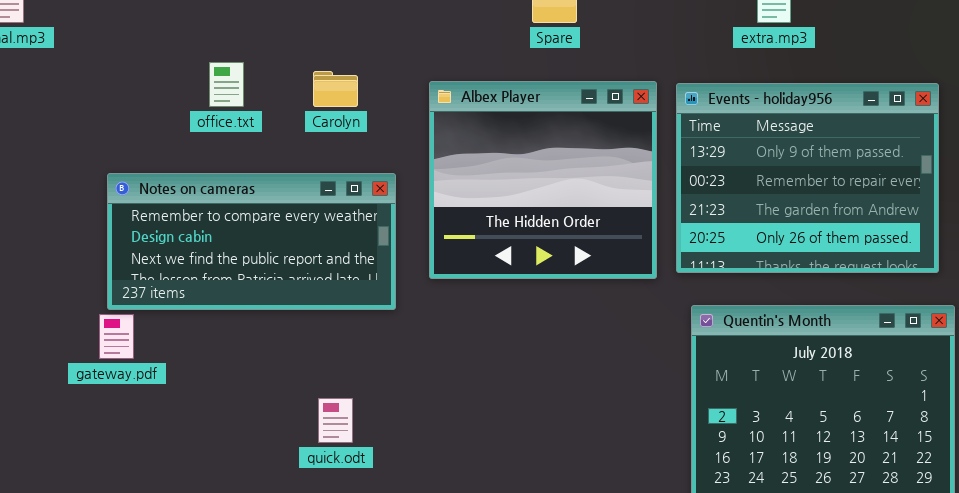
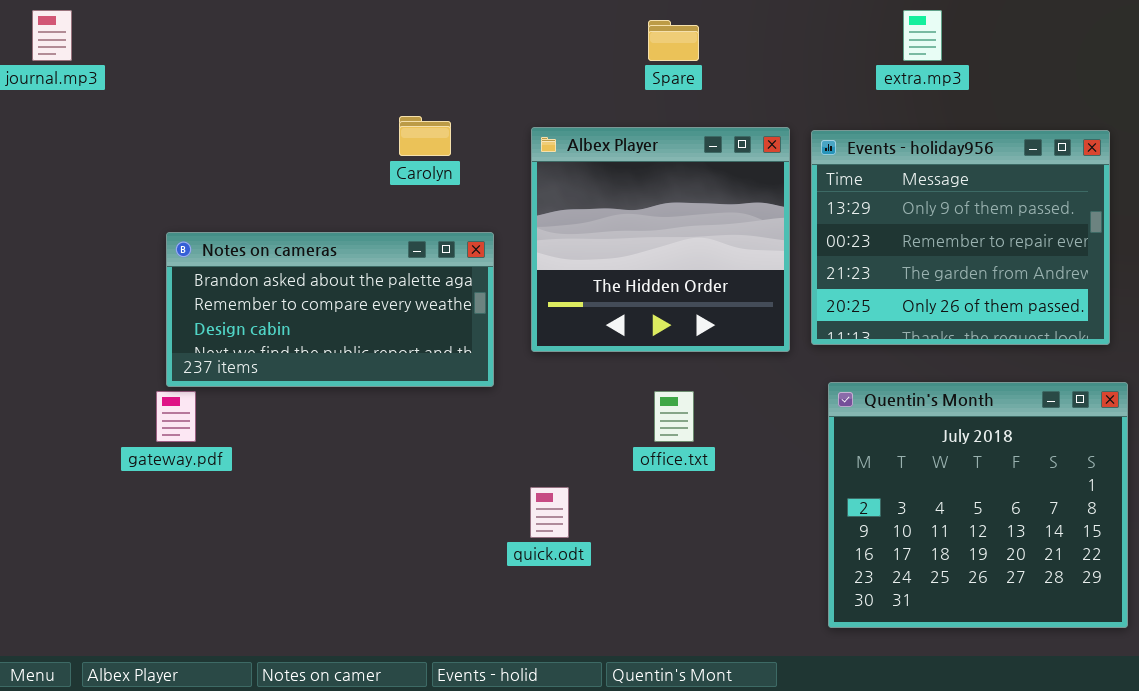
office.txt: [209,62,244,107] -> [654,391,694,442], moved
Notes on cameras: [107,173,396,310] -> [166,232,494,387], scrolled up 1 row
quick.odt: [318,398,353,443] -> [530,487,569,538], moved

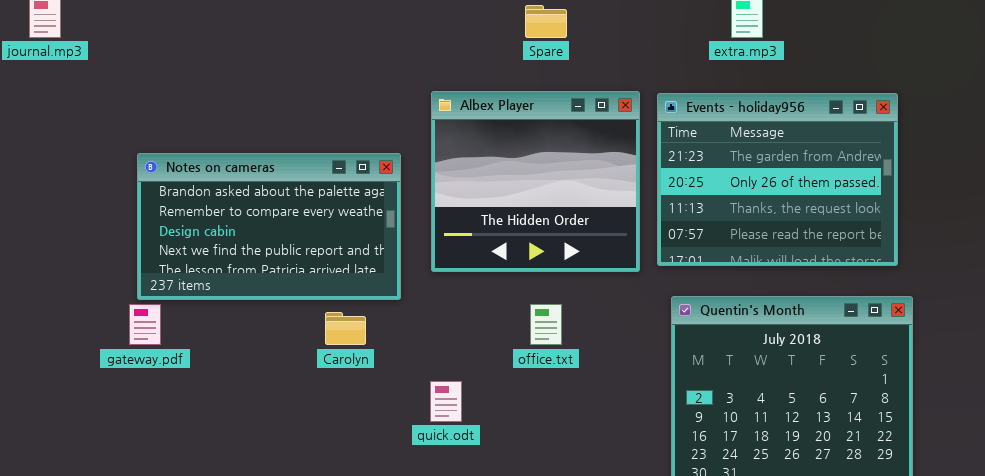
Carolyn: [399,116,451,156] -> [325,312,366,345], moved
Events - holiday956: [811,130,1110,345] -> [657,93,898,266], scrolled down 2 rows
Notes on cameras: [166,232,494,387] -> [137,153,401,300], resized

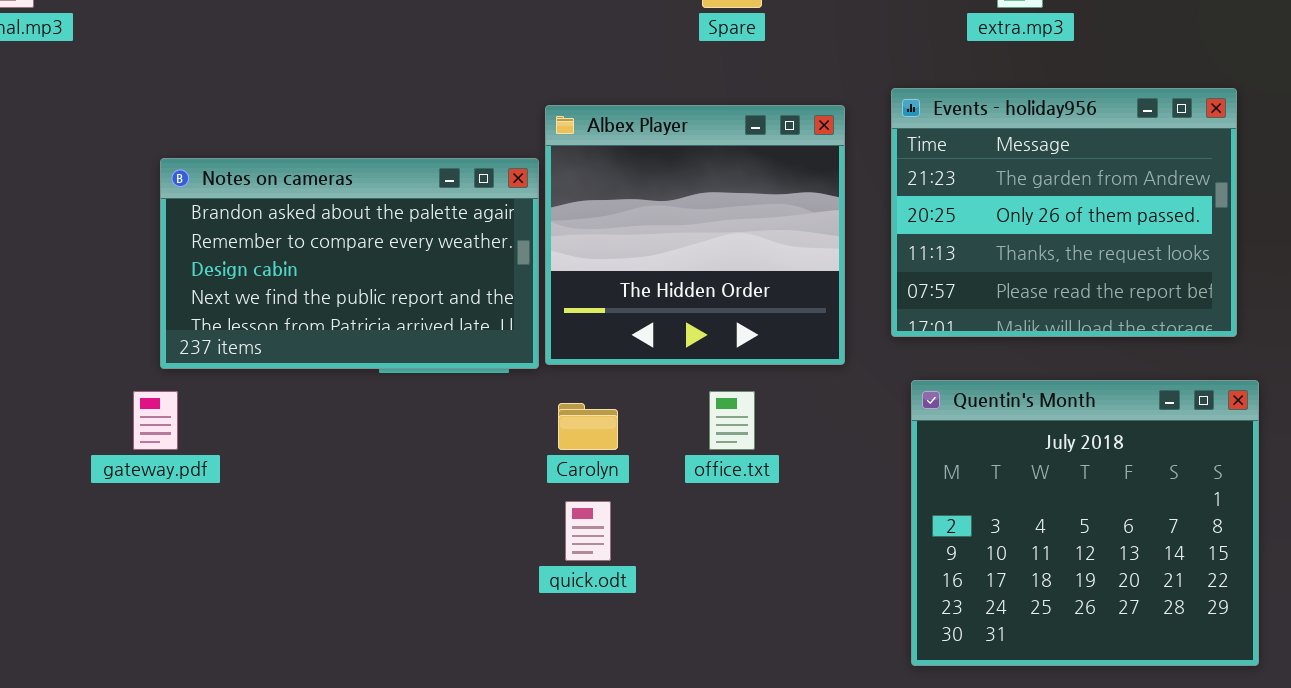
Albex Player: [431,91,640,272] -> [545,105,845,365], moved
Notes on cameras: [137,153,401,300] -> [160,158,539,369], moved
Carolyn: [325,312,366,345] -> [558,403,618,450], moved

